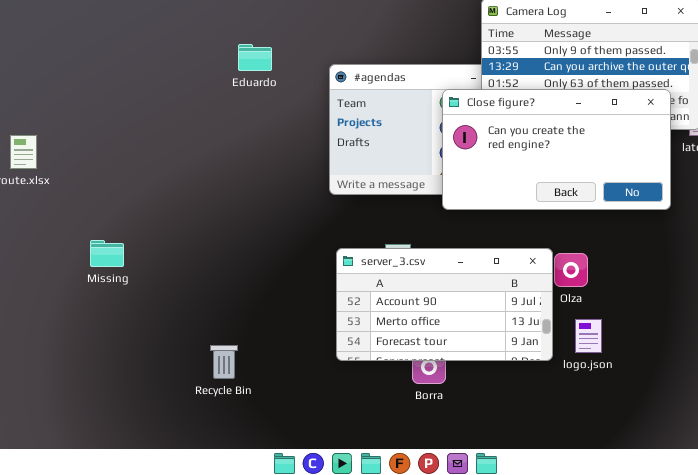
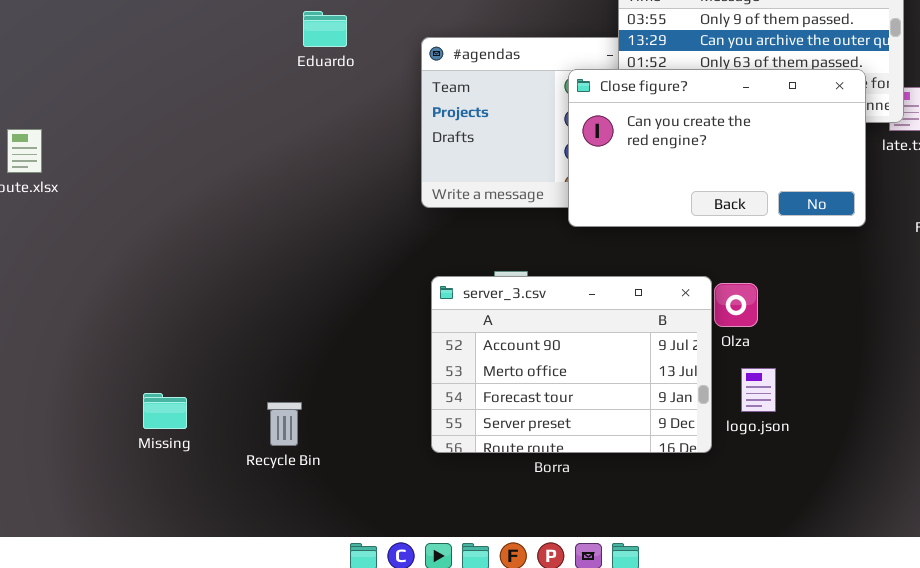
Missing: [90,240,124,267] -> [143,393,187,429], moved
server_3.csv: [336,248,553,361] -> [431,276,712,453], resized

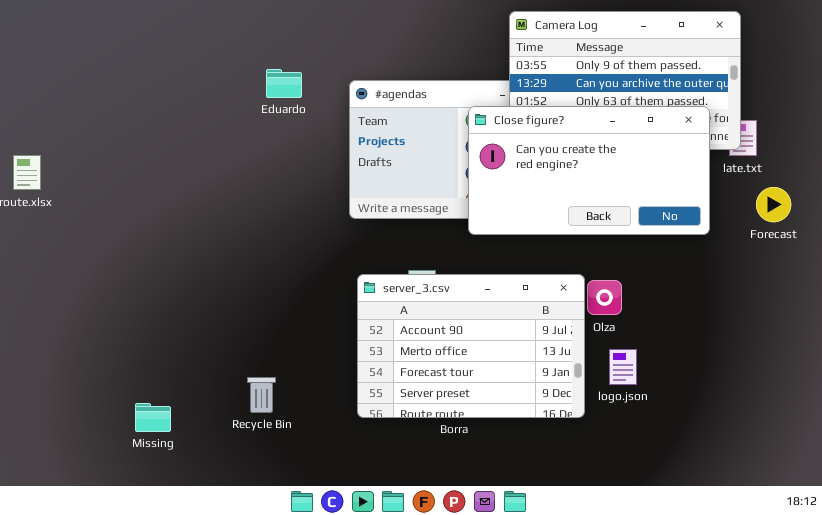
Eduardo: [303,11,347,47] -> [266,69,302,98], moved
Missing: [143,393,187,429] -> [135,403,171,432], moved
Recycle Bin: [267,402,302,446] -> [247,377,276,413], moved

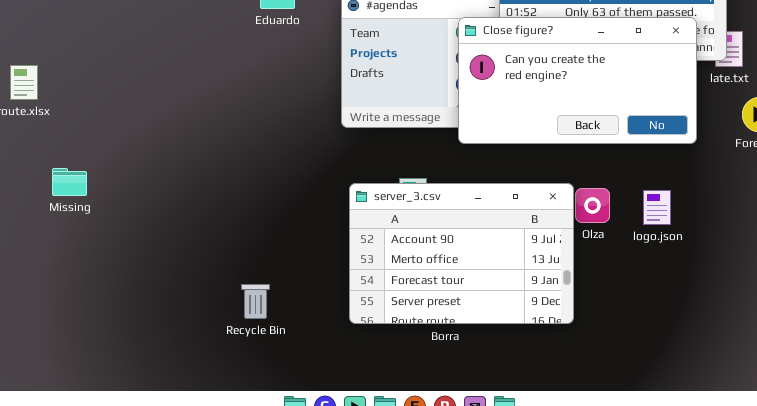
logo.json: [609,349,637,385] -> [643,190,671,225], moved
Missing: [135,403,171,432] -> [52,168,87,196], moved

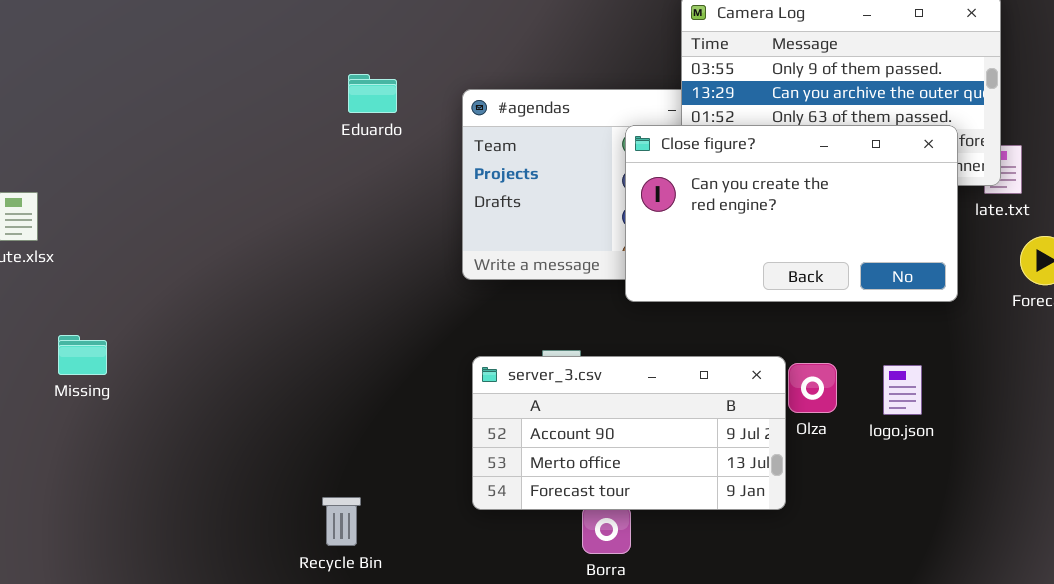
server_3.csv: [349,183,574,324] -> [472,356,786,510], resized

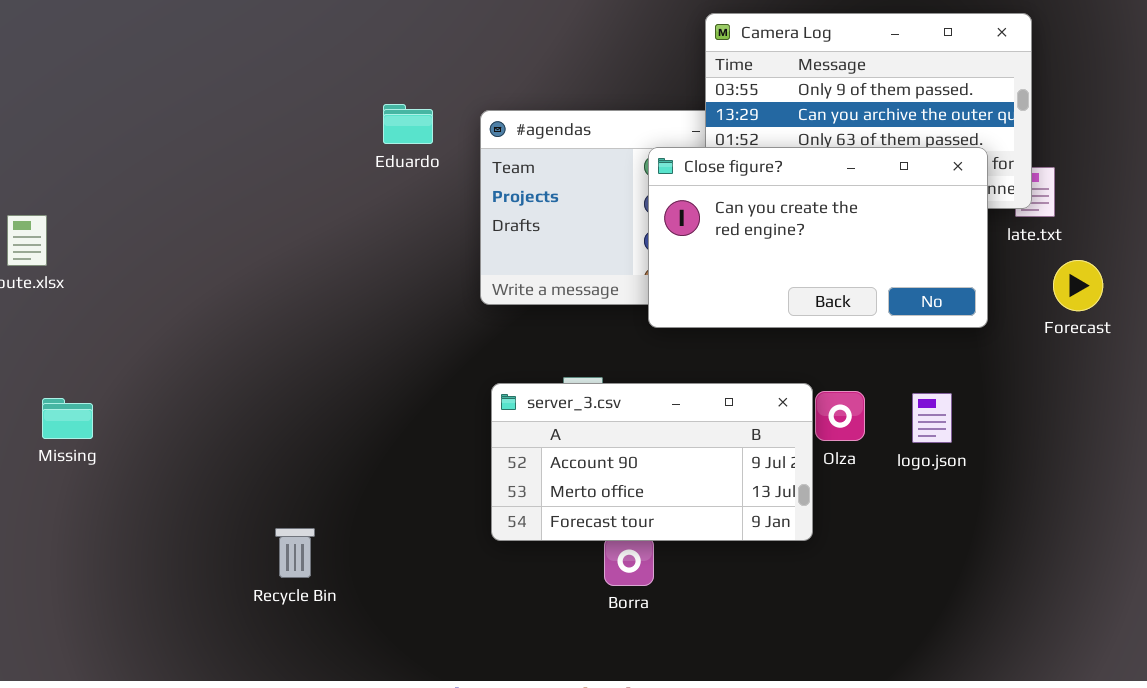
Eduardo: [348,74,397,113] -> [383,104,433,144], moved
Missing: [58,335,107,375] -> [42,398,93,439], moved
Recycle Bin: [322,497,361,546] -> [275,528,315,578], moved

